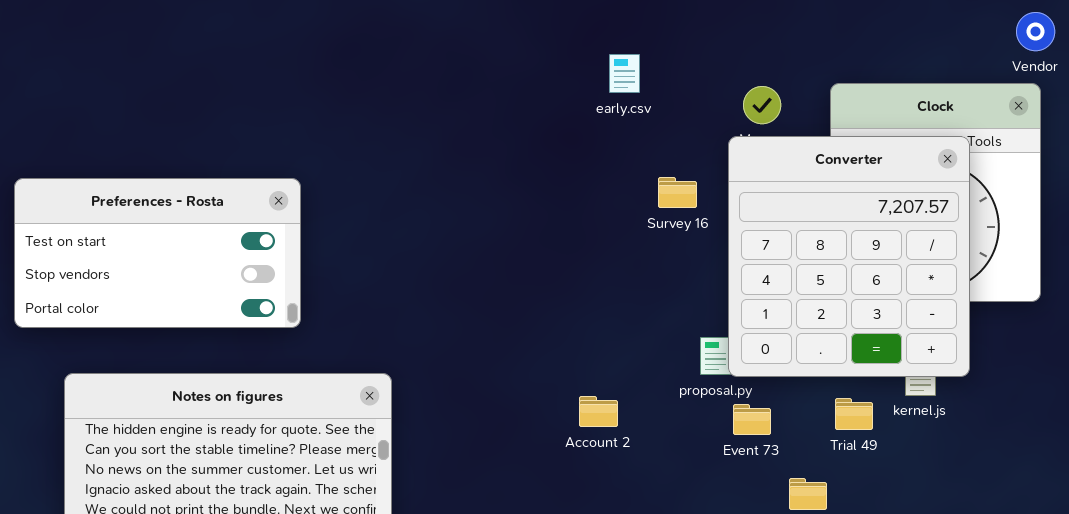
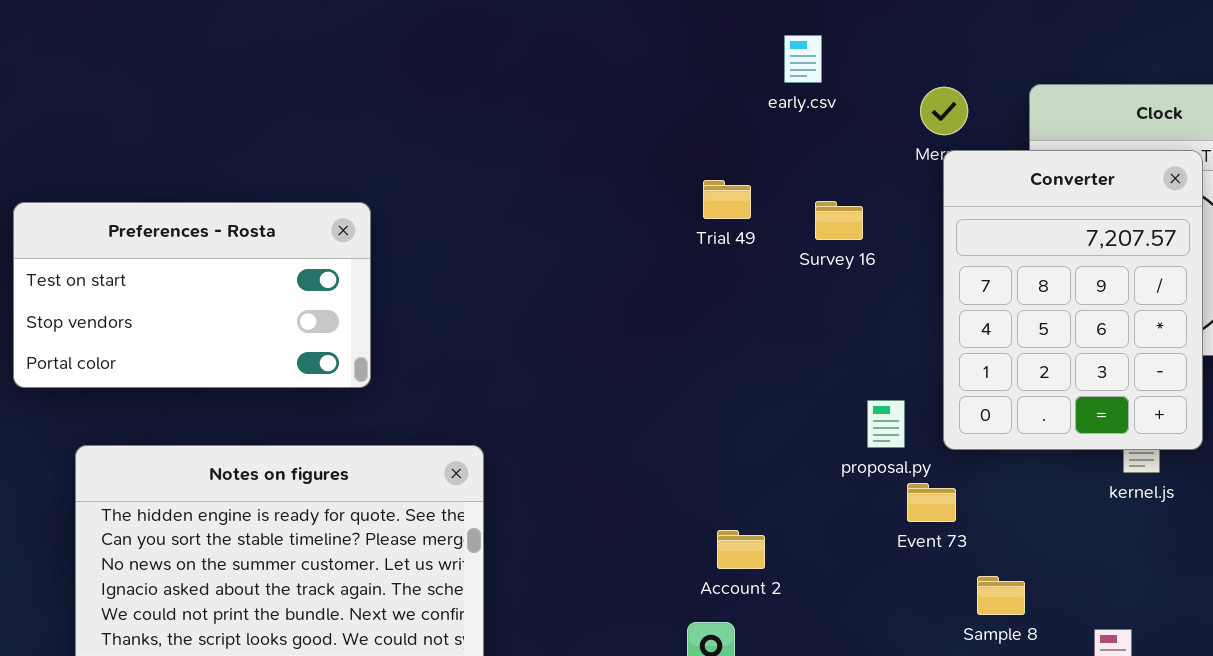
early.csv: [609,54,640,93] -> [784,35,822,83], moved
Converter: [728,136,970,377] -> [943,150,1203,450], resized
Account 2: [579,396,618,427] -> [717,530,765,569], moved
Trial 49: [835,398,873,430] -> [703,180,751,219], moved

